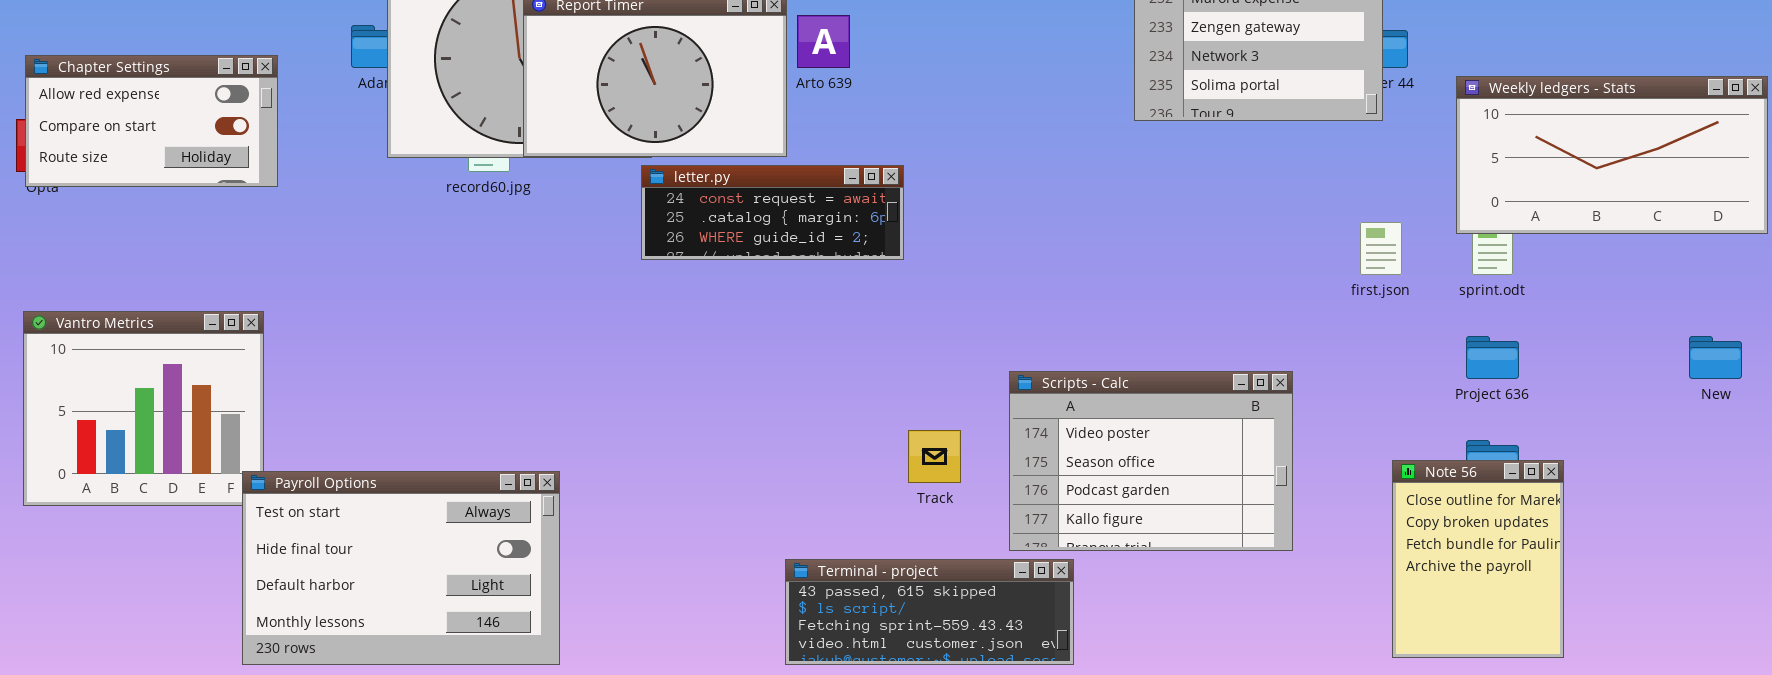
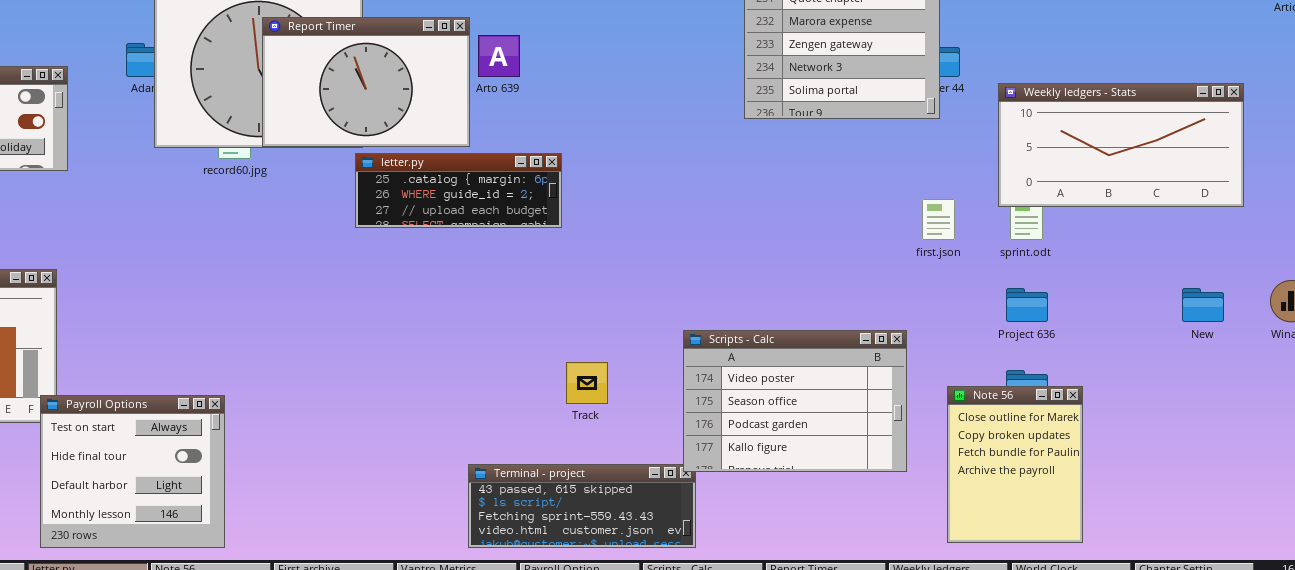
letter.py: [641,165,904,260] -> [355,153,562,228], scrolled down 1 row
Scripts - Calc: [1009,371,1293,551] -> [683,330,907,472], moved
Payroll Options: [242,471,560,665] -> [40,395,225,548], resized

